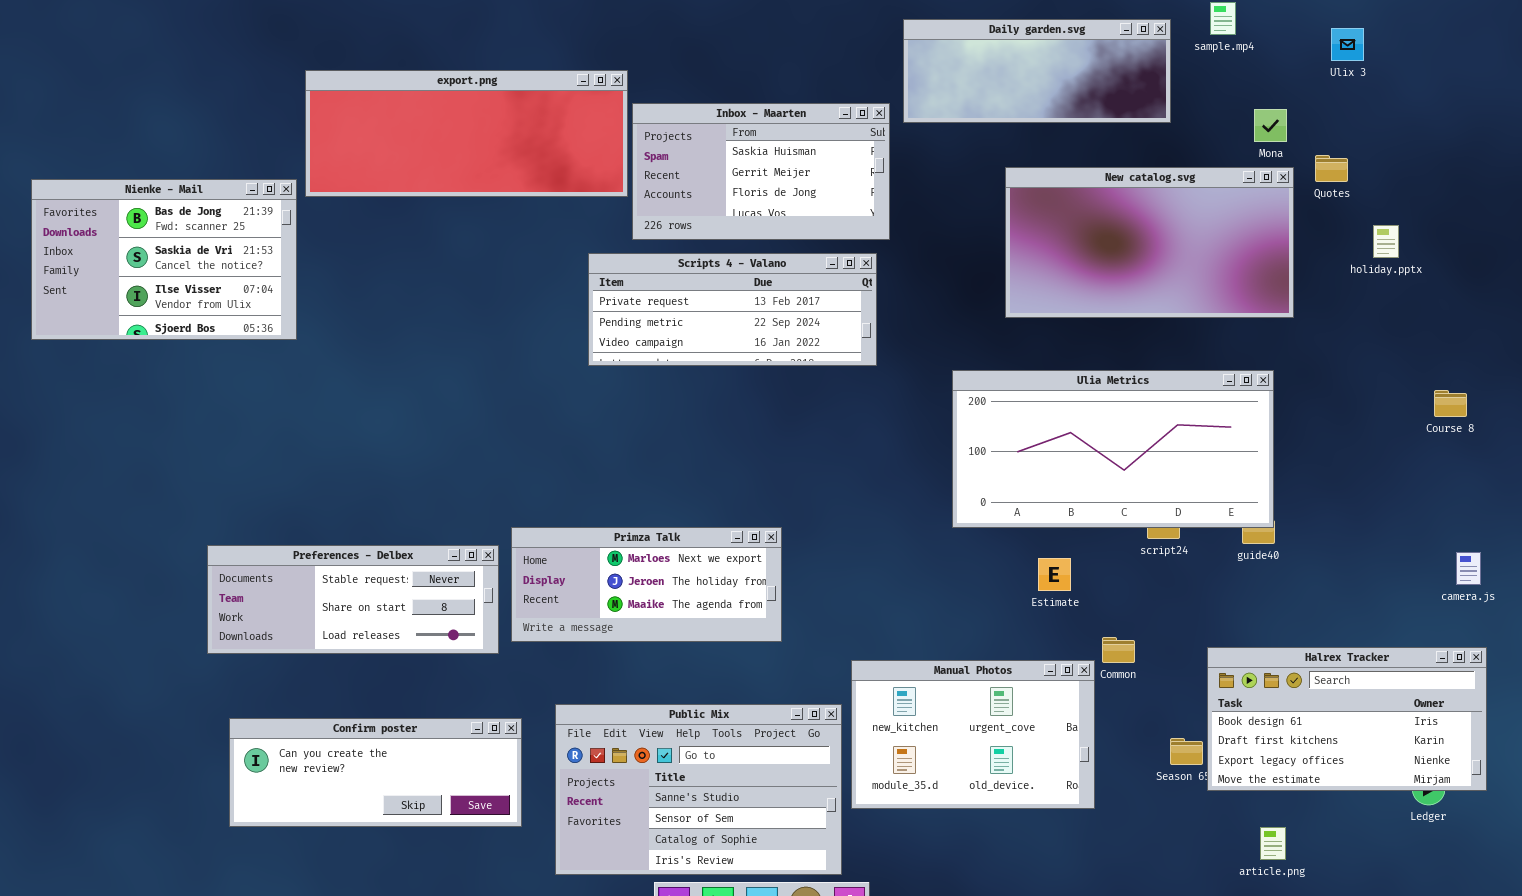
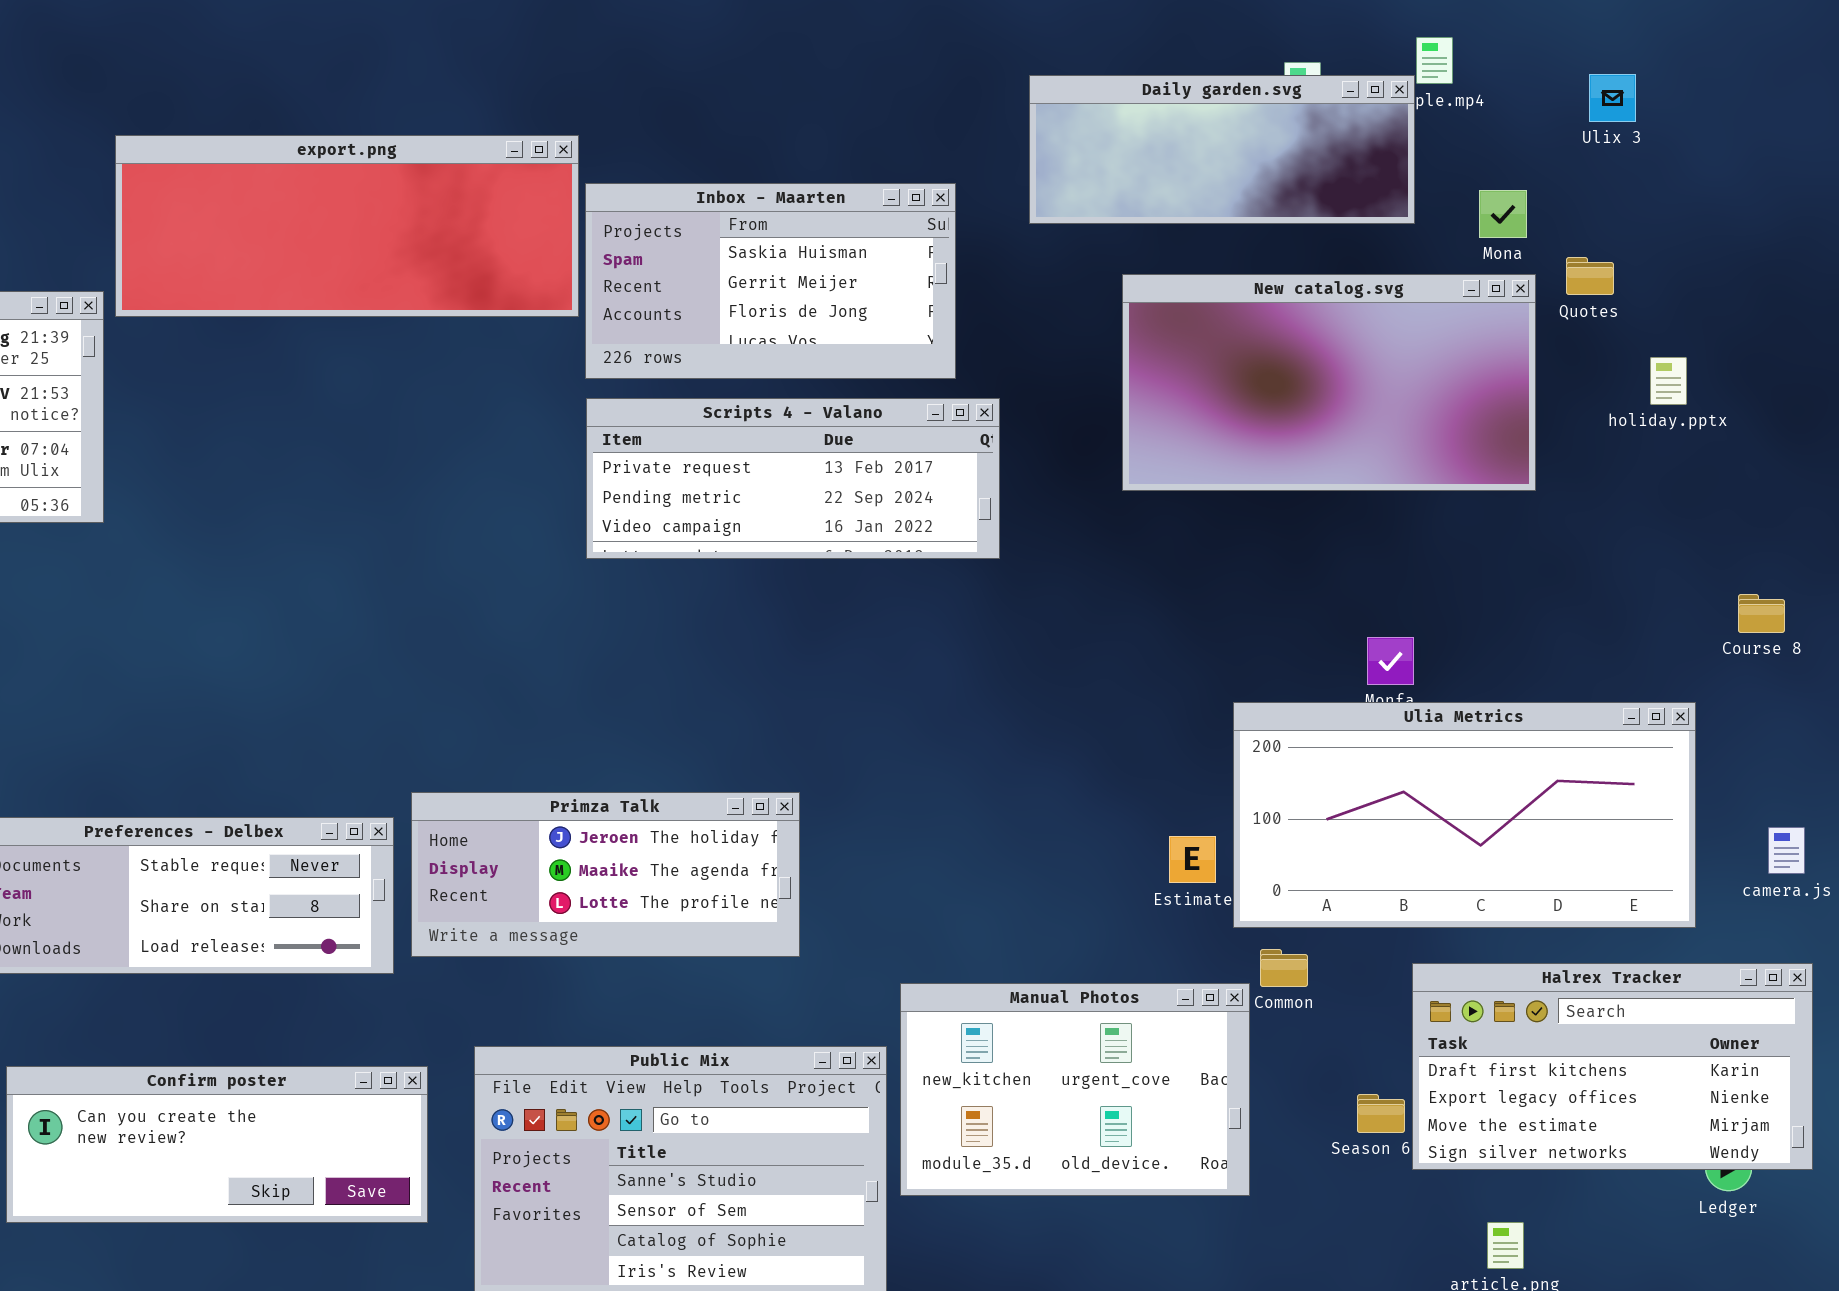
Daily garden.svg: [903,19,1171,123] -> [1029,75,1415,224], moved
Scripts 4 - Valano: [588,253,877,366] -> [586,398,1000,559], moved
Ulia Metrics: [952,370,1274,528] -> [1233,702,1696,928], moved
Primza Talk: [511,527,782,642] -> [411,792,800,957], scrolled down 1 row
Halrex Tracker: [1207,647,1487,791] -> [1412,963,1813,1170], scrolled down 1 row

